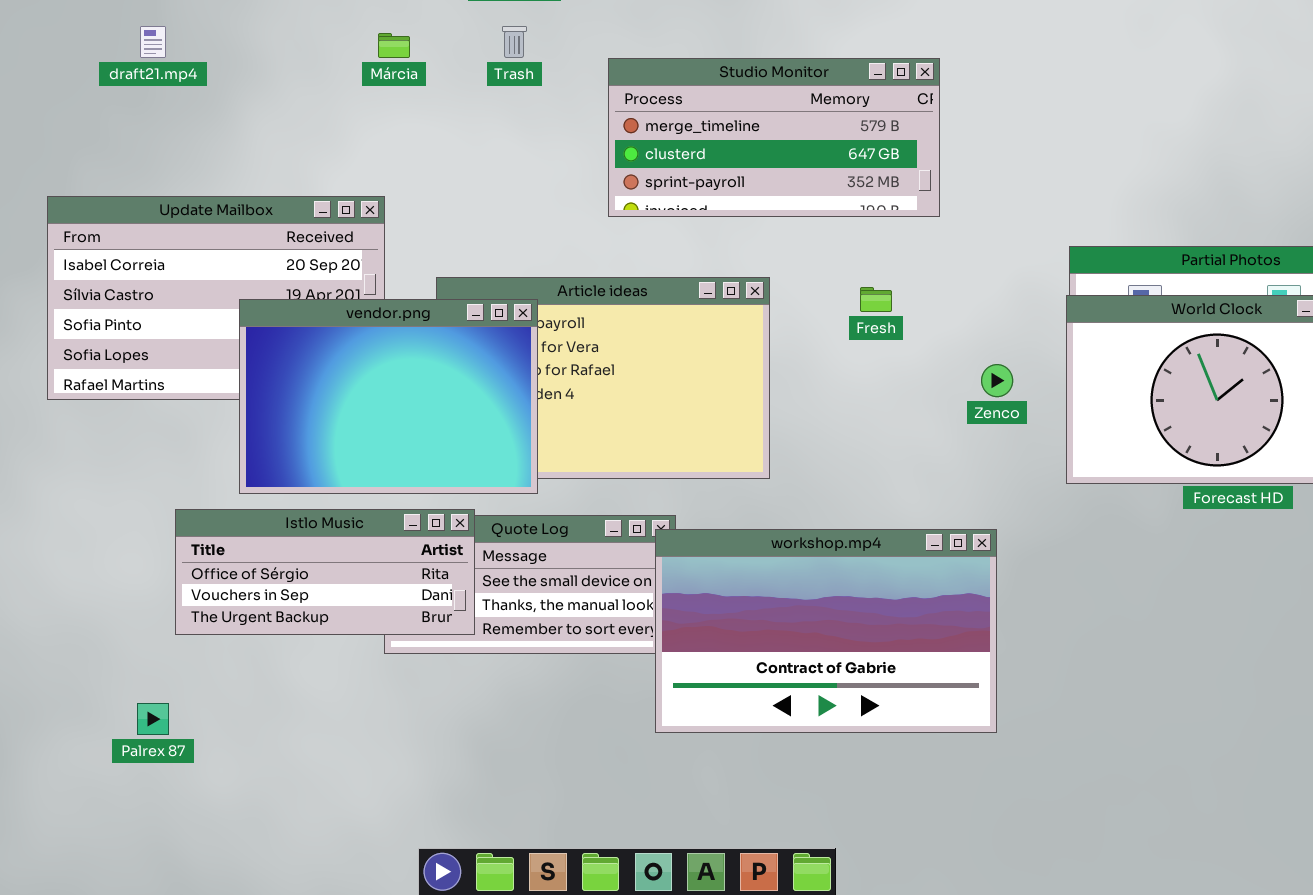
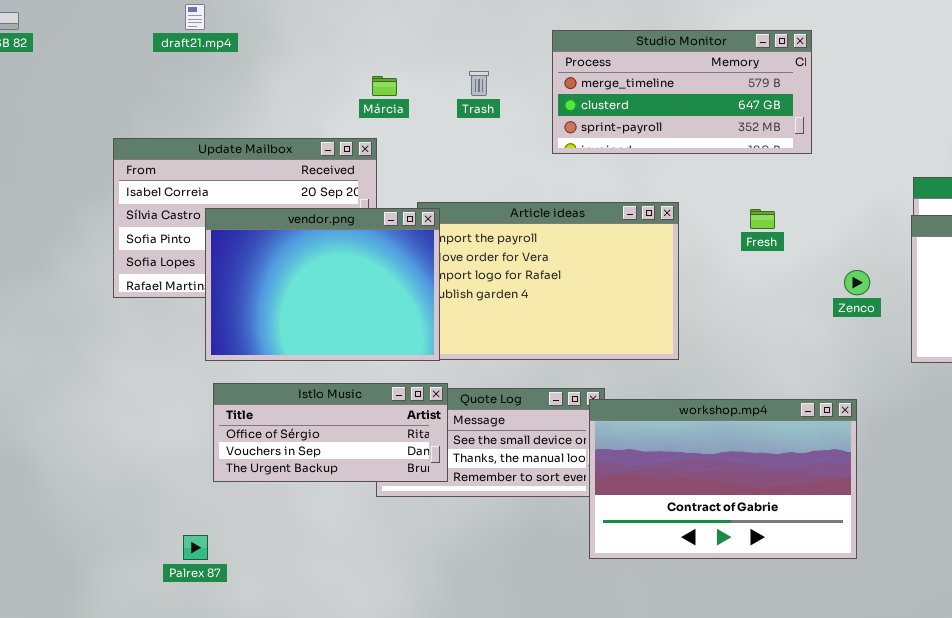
Trash: [502,26,527,58] -> [469,71,489,96], moved
Márcia: [378,33,410,58] -> [372,76,397,96], moved
vendor.png: [239,299,538,494] -> [205,208,440,361], moved

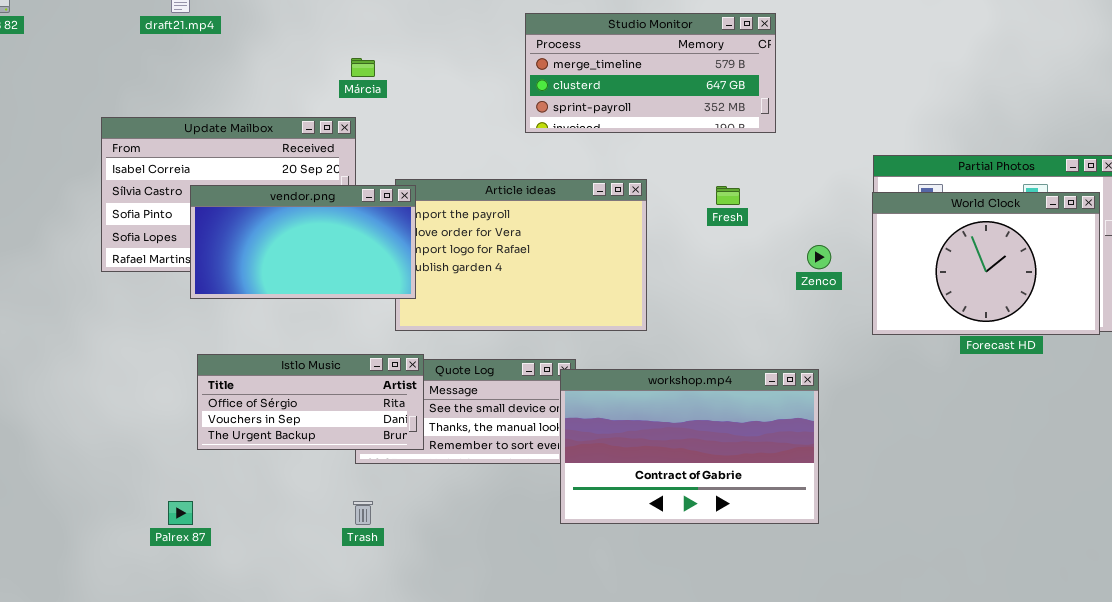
Trash: [469,71,489,96] -> [353,501,373,525], moved
vendor.png: [205,208,440,361] -> [190,185,416,299], resized

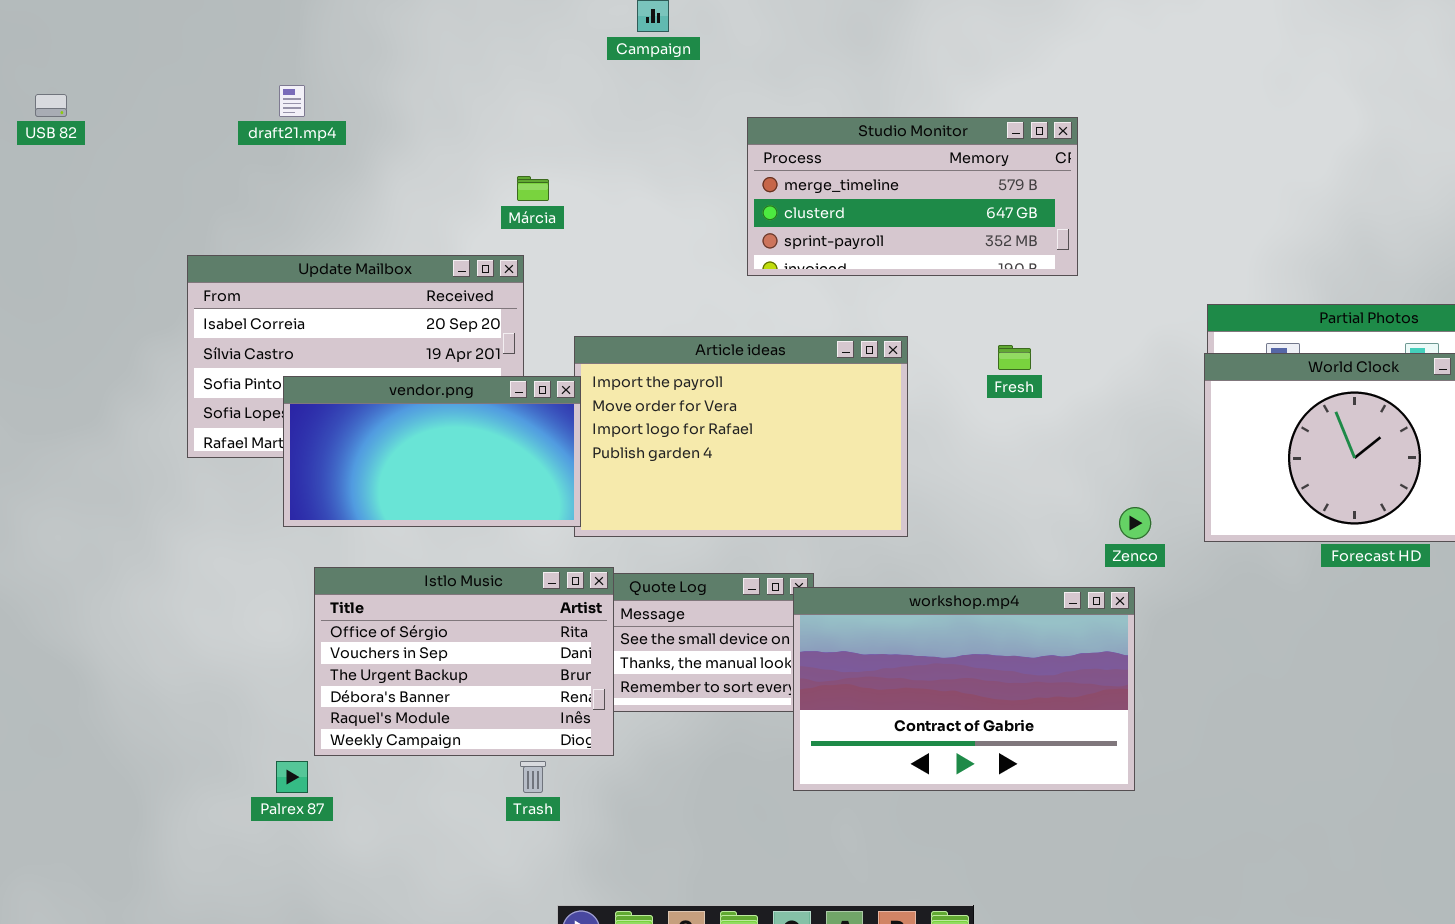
vendor.png: [190,185,416,299] -> [283,376,581,527], moved
Zenco: [807,245,831,269] -> [1119,507,1151,539], moved
Istlo Music: [197,354,424,450] -> [314,567,614,756], resized

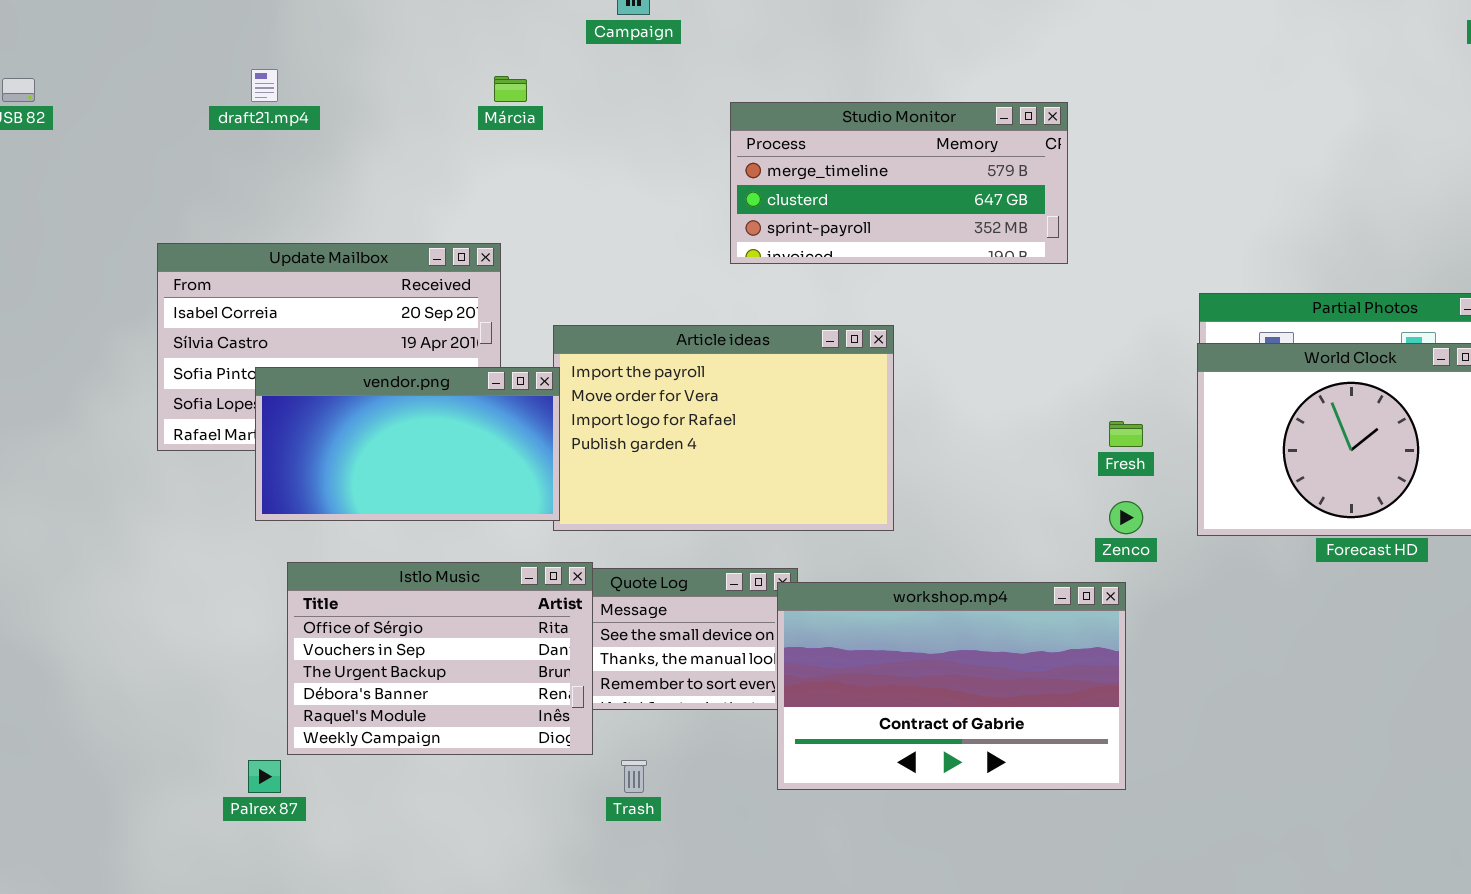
Márcia: [517,176,549,201] -> [494,76,527,102], moved
Fresh: [998,345,1031,370] -> [1109,421,1143,447], moved
Trash: [520,761,546,793] -> [621,760,647,793], moved

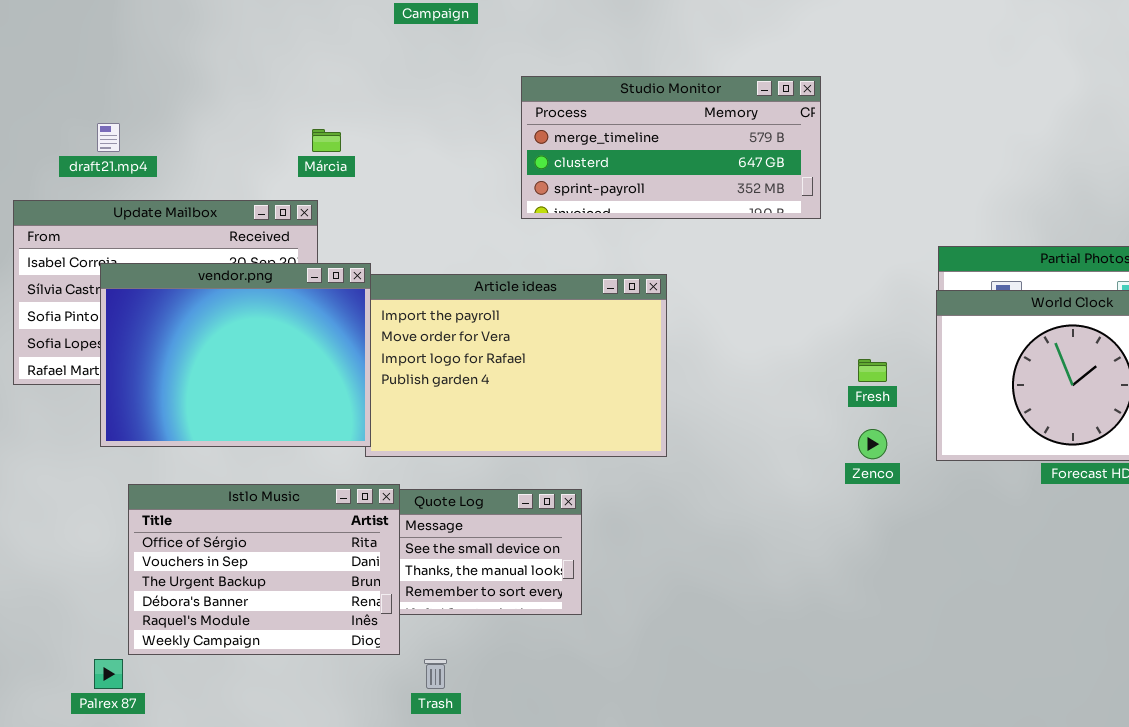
draft21.mp4: [251,69,278,102] -> [97,123,120,152], moved
Márcia: [494,76,527,102] -> [312,129,341,152], moved
vendor.png: [255,367,560,521] -> [100,263,371,447], resized
workshop.mp4: [777,582,1126,790] -> none, closed

